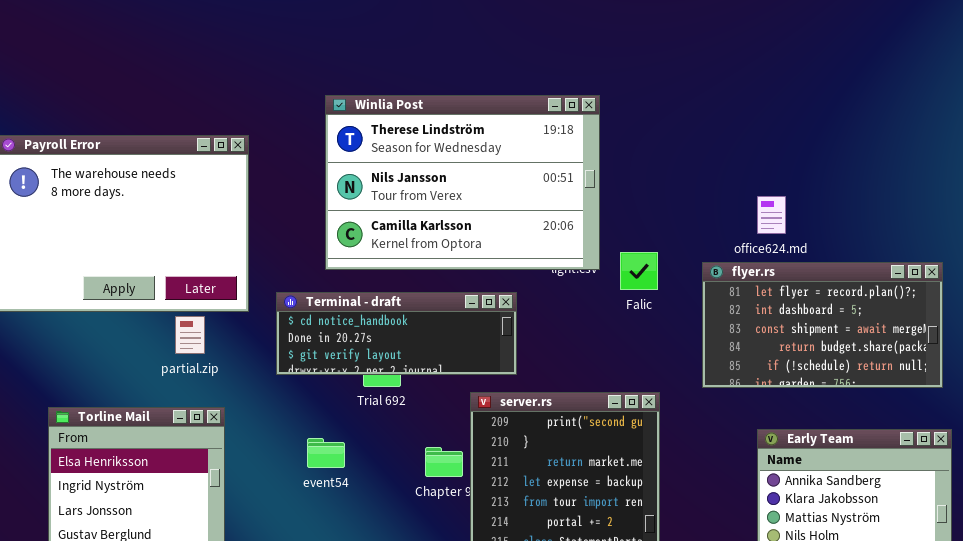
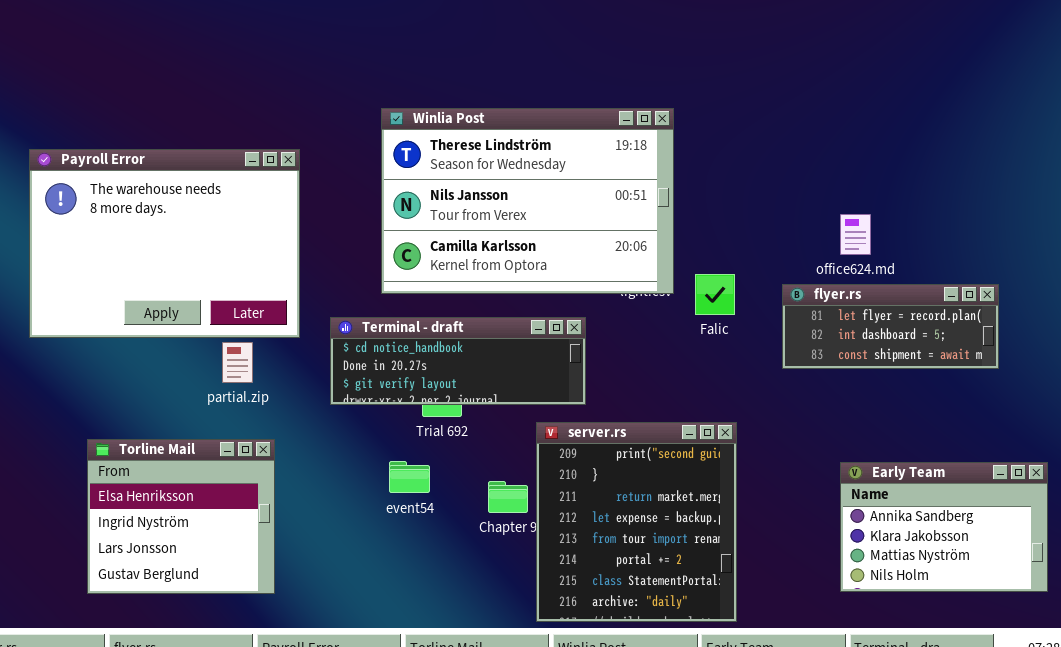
flyer.rs: [702,262,943,388] -> [782,284,999,369], resized
event54: [307,438,345,468] -> [389,461,430,493], moved

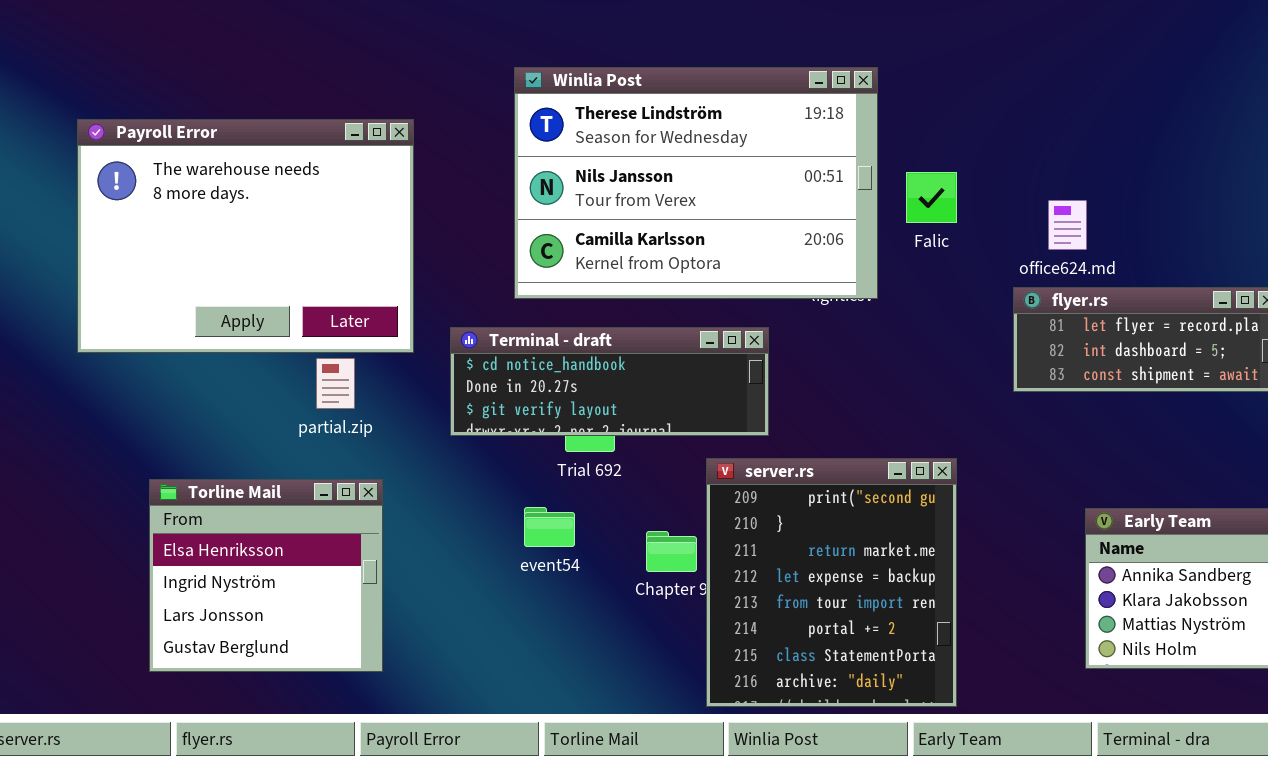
office624.md: [840,214,871,255] -> [1048,200,1087,250], moved
Falic: [695,274,735,315] -> [906,172,957,223], moved

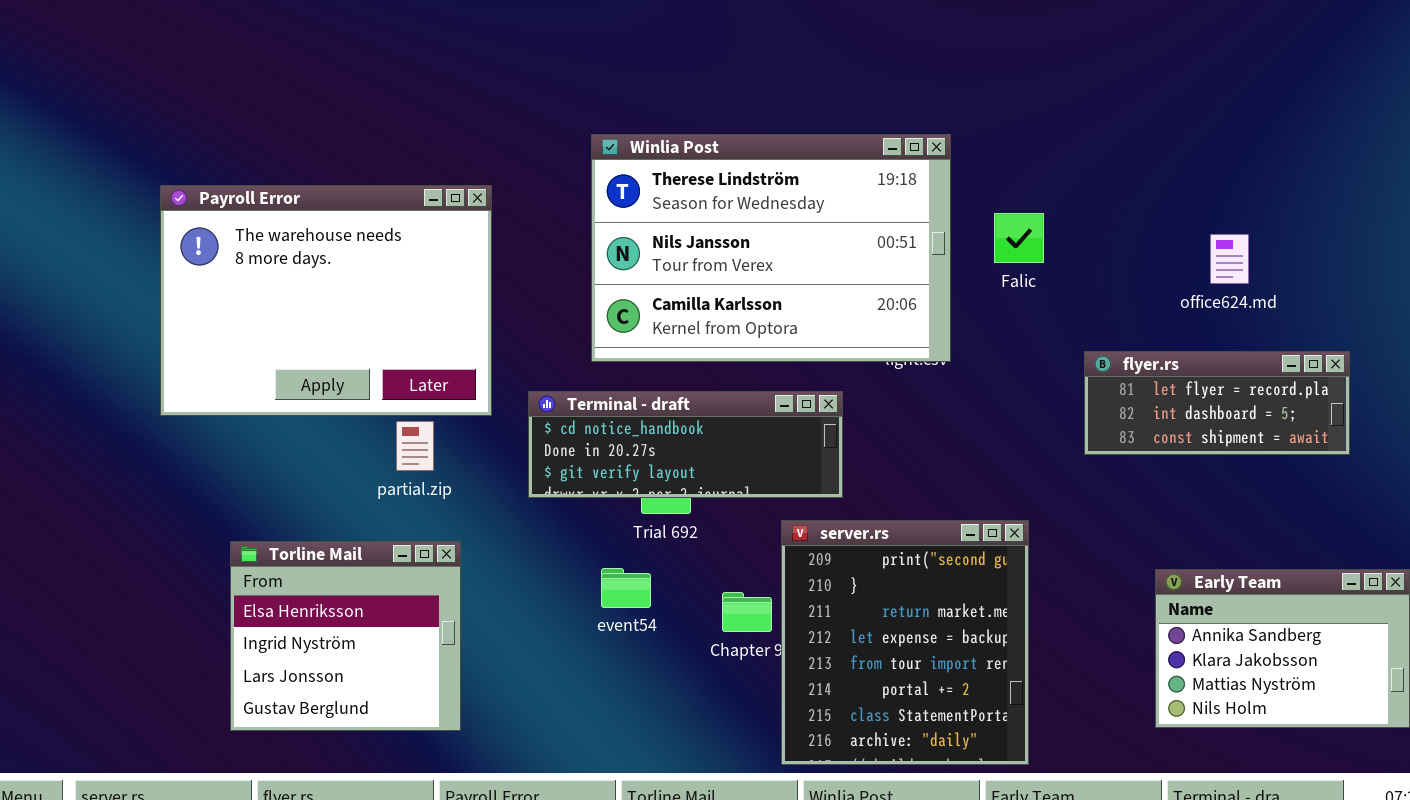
Falic: [906,172,957,223] -> [994,213,1044,263], moved
office624.md: [1048,200,1087,250] -> [1210,234,1249,284], moved

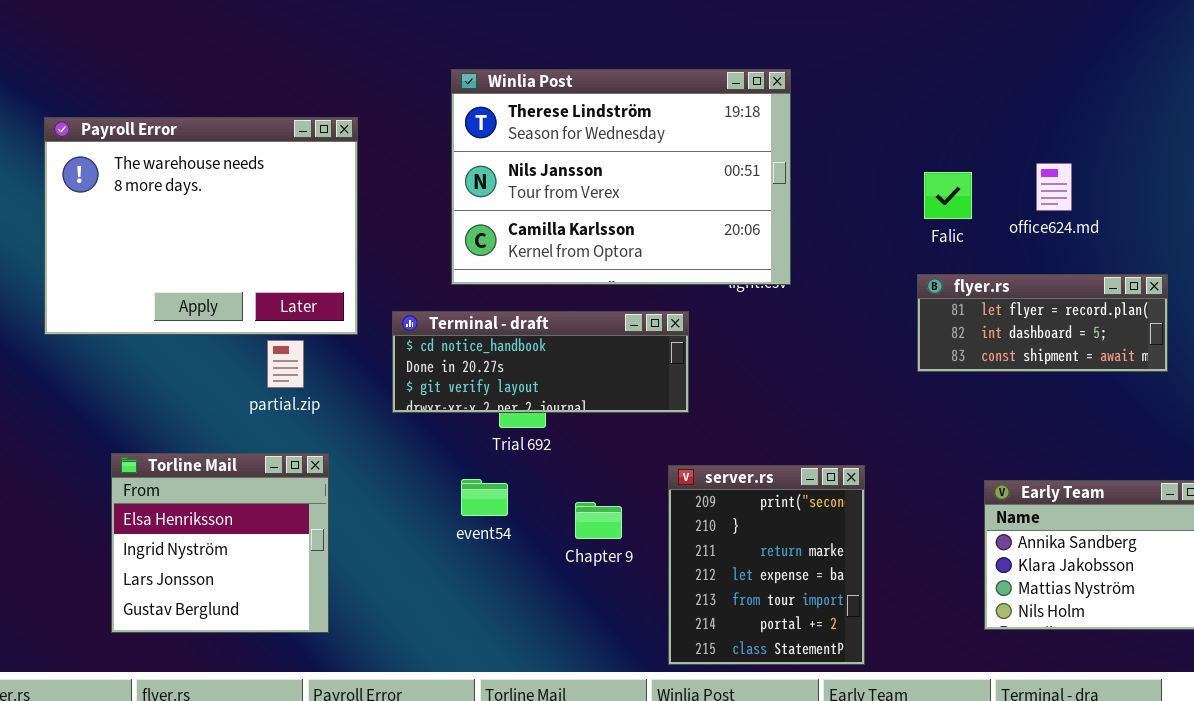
Falic: [994,213,1044,263] -> [924,172,972,219], moved
server.rs: [781,520,1029,765] -> [668,465,865,665], resized

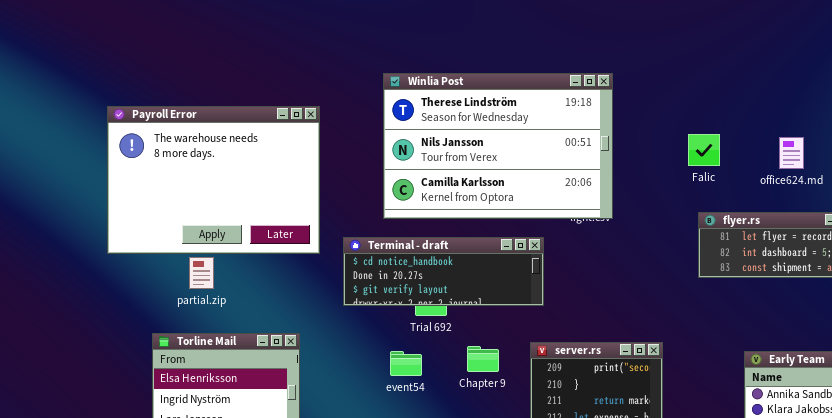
Falic: [924,172,972,219] -> [688,134,720,166], moved
partial.zip: [267,340,304,388] -> [189,257,214,289], moved
Chapter 9: [575,502,622,539] -> [467,346,499,372], moved

